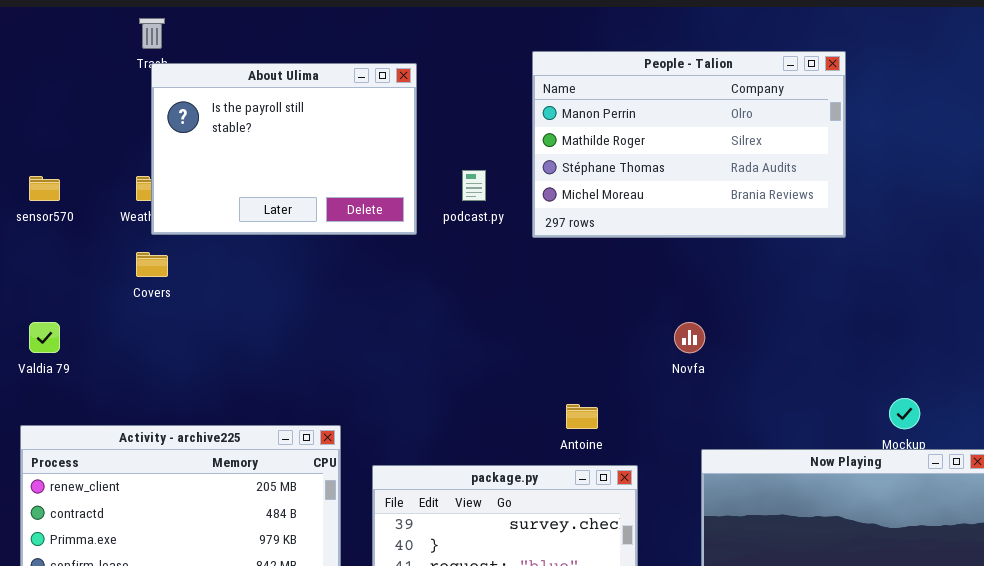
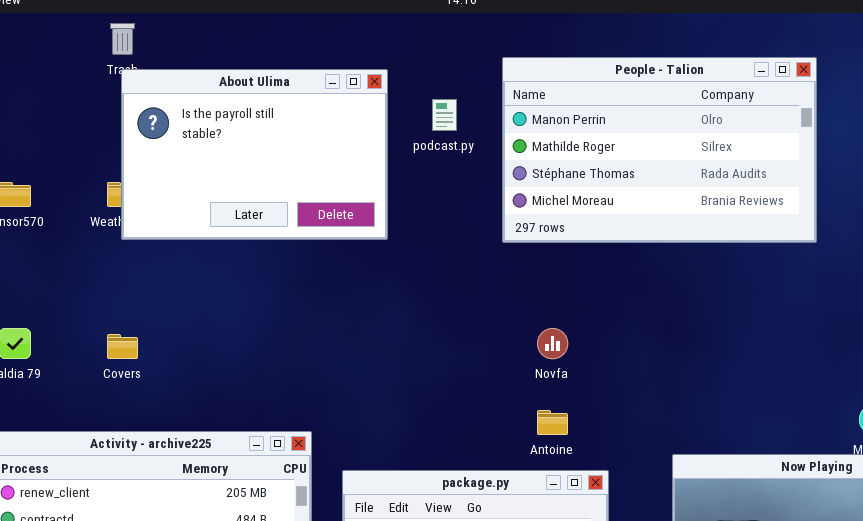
podcast.py: [462,170,486,201] -> [432,99,457,131], moved
Covers: [136,252,168,277] -> [107,334,138,359], moved
Novfa: [674,322,705,353] -> [537,328,568,359], moved

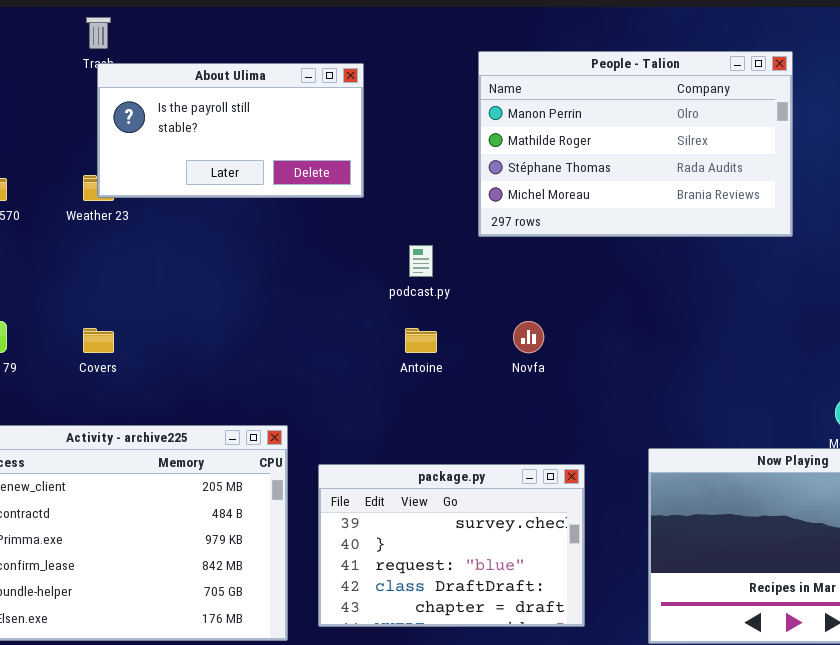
About Ulima: [121,69,388,240] -> [97,63,364,198], resized
podcast.py: [432,99,457,131] -> [409,245,433,277], moved
Antoine: [537,410,568,435] -> [405,328,437,353], moved

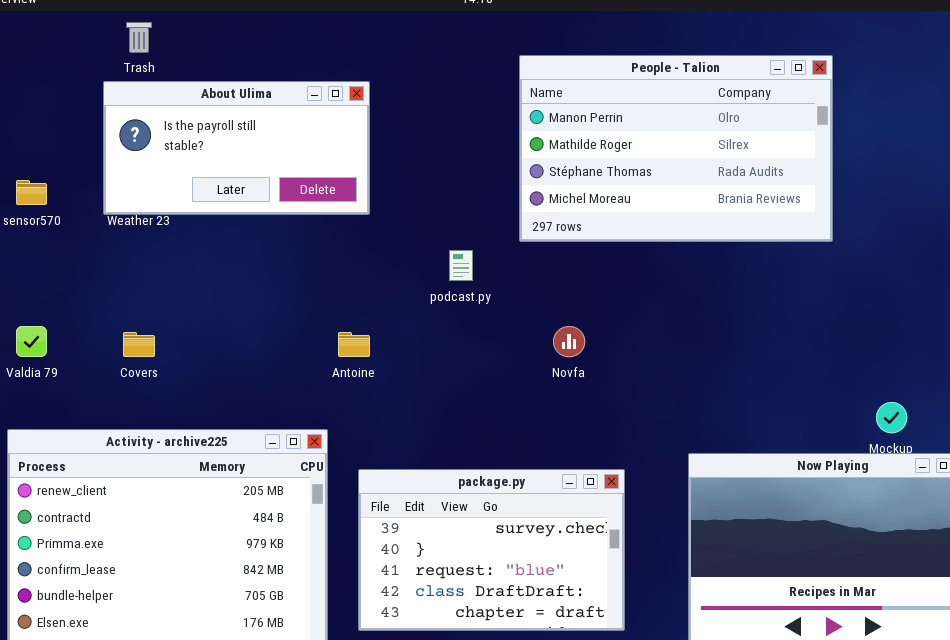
About Ulima: [97,63,364,198] -> [103,81,370,215], moved
Antoine: [405,328,437,353] -> [338,332,370,357], moved

